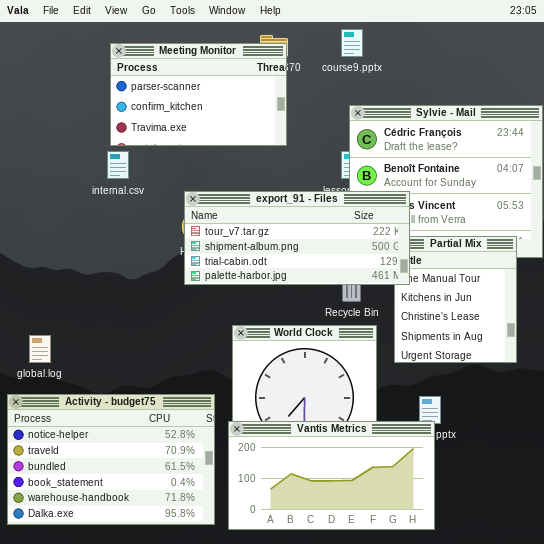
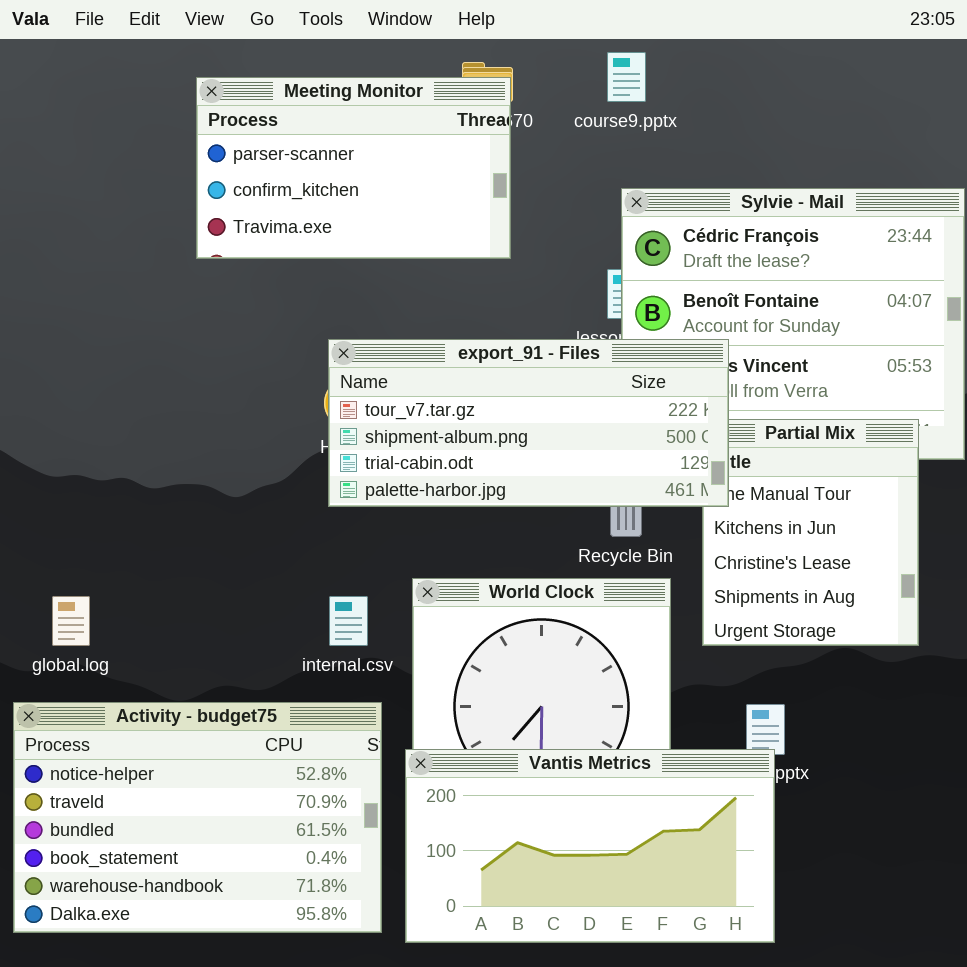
internal.csv: [107,151,129,179] -> [329,596,368,646], moved

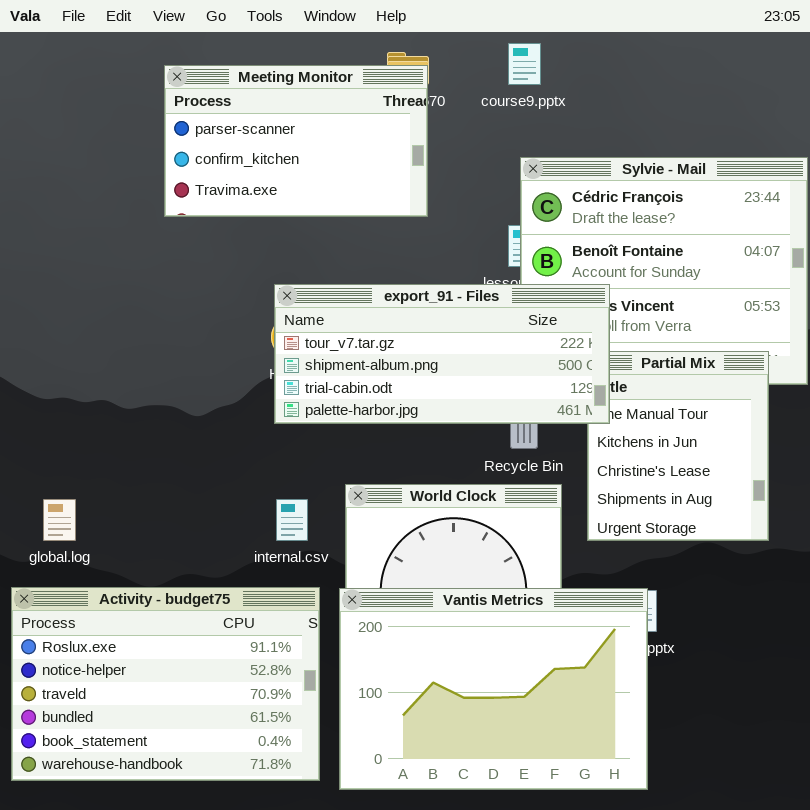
Activity - budget75: [13,702,382,933] -> [11,587,320,781], scrolled up 1 row
Vantis Metrics: [405,749,775,943] -> [339,588,648,790], resized

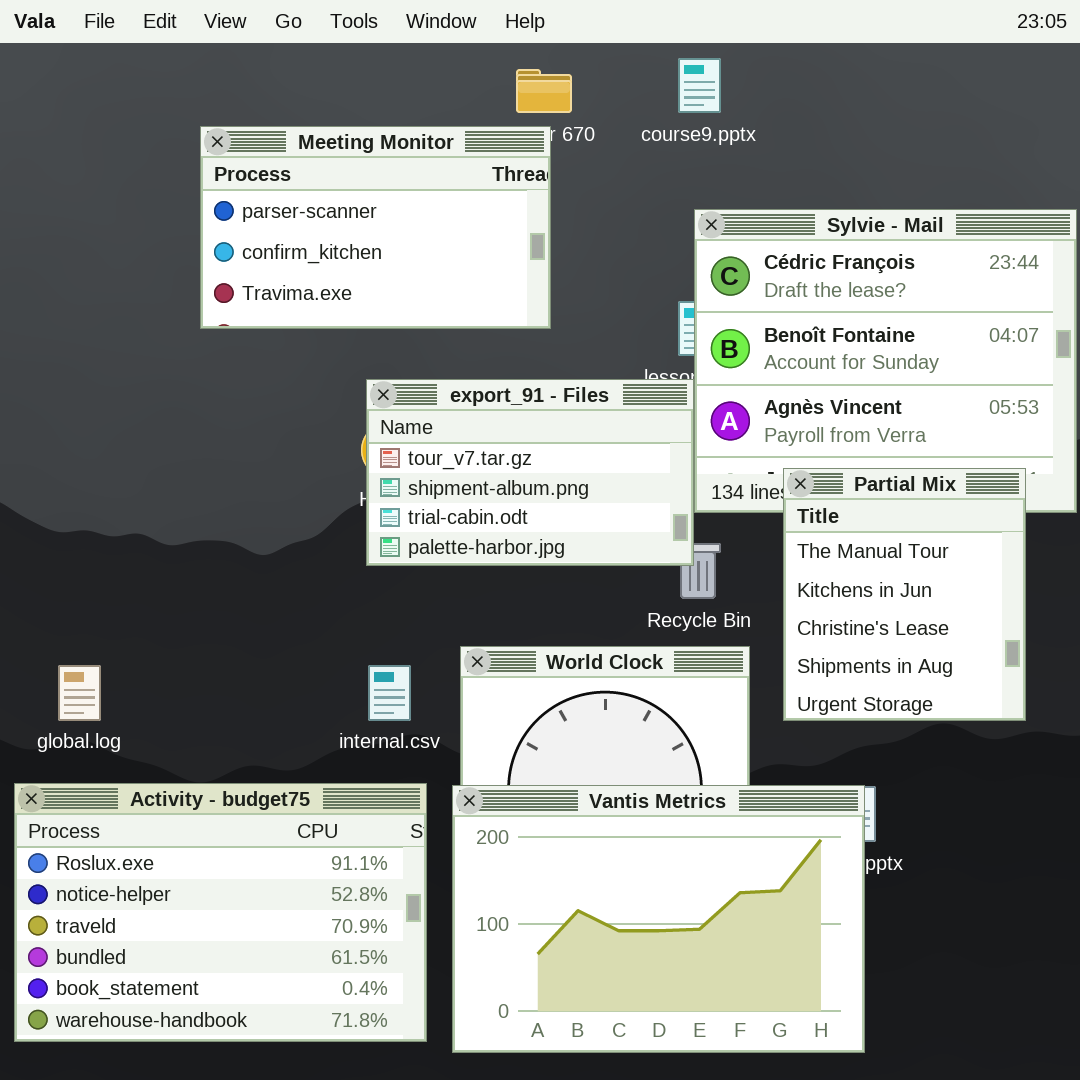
Meeting Monitor: [164,65,428,217] -> [200,126,551,329], moved
export_91 - Files: [274,284,610,424] -> [366,379,694,566], resized

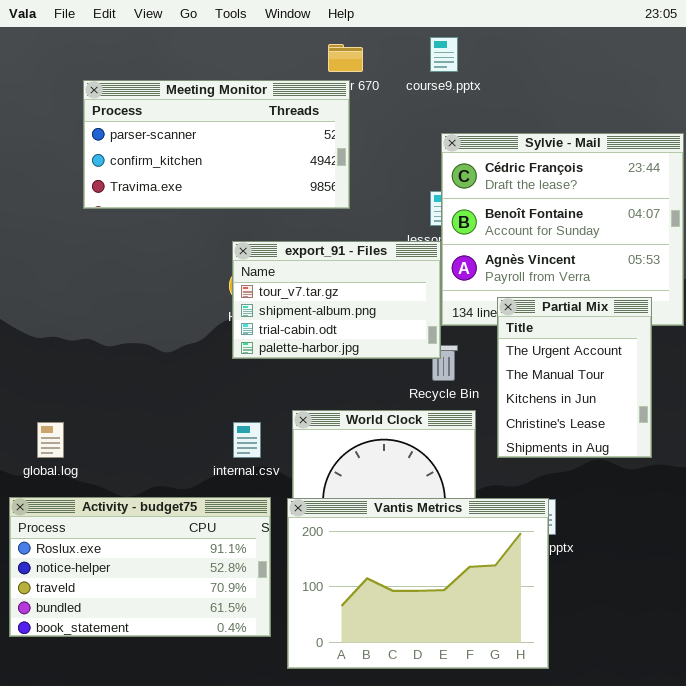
Meeting Monitor: [200,126,551,329] -> [83,80,350,209], resized
Partial Mix: [783,468,1026,721] -> [497,297,652,458], scrolled up 1 row
Activity - budget75: [14,783,427,1042] -> [9,497,271,637], resized

